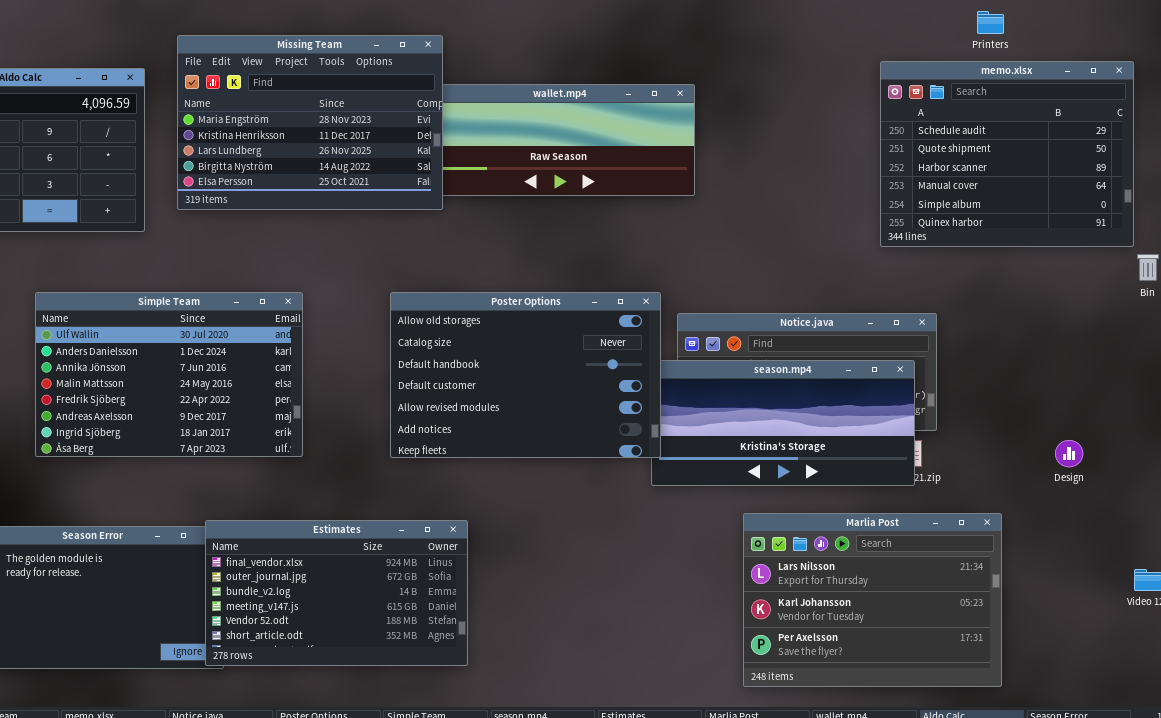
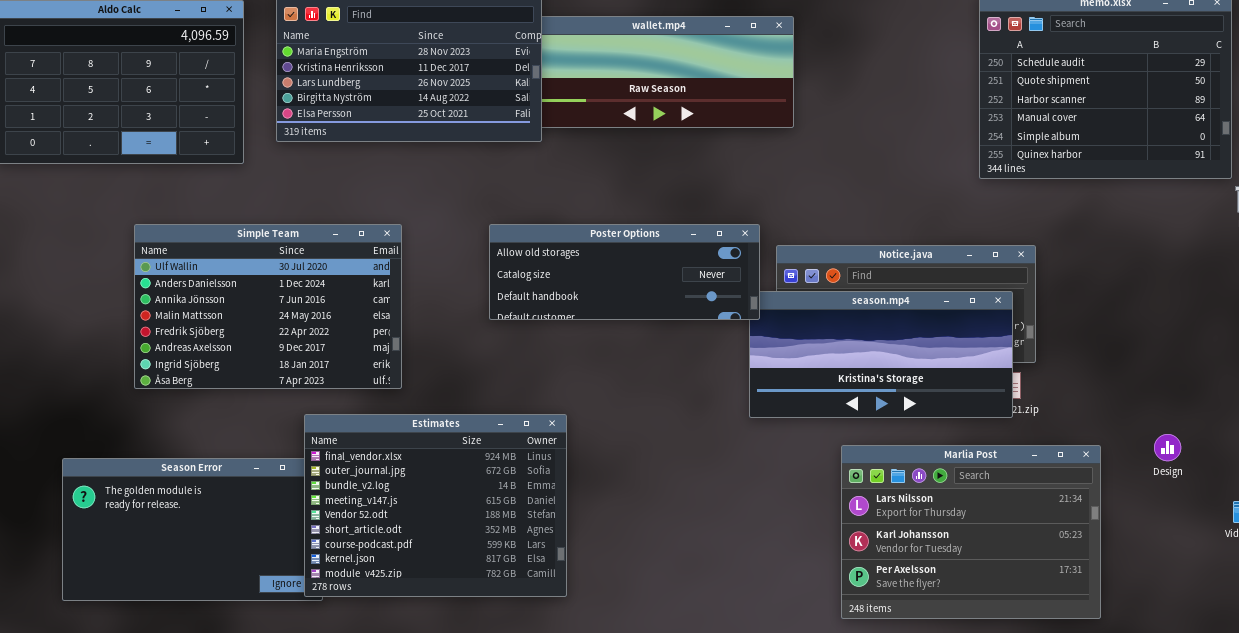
Poster Options: [390,292,661,458] -> [489,224,760,320], resized
Design: [1055,440,1083,467] -> [1154,434,1181,461], moved
Estimates: [205,520,468,666] -> [304,414,567,597], resized

